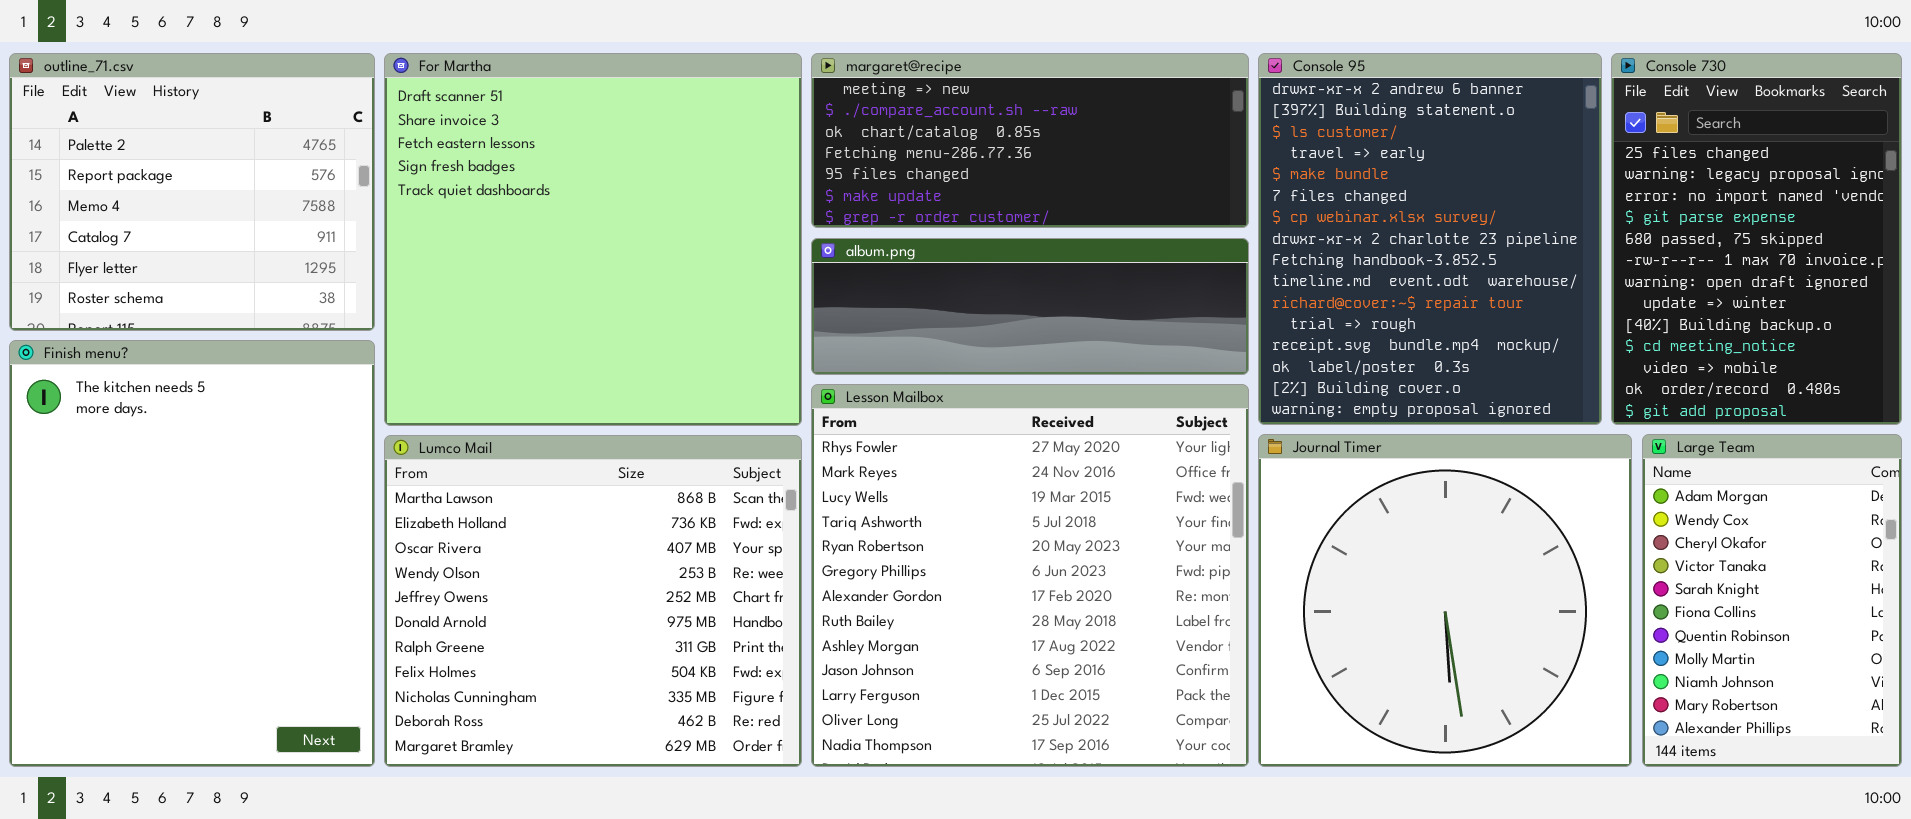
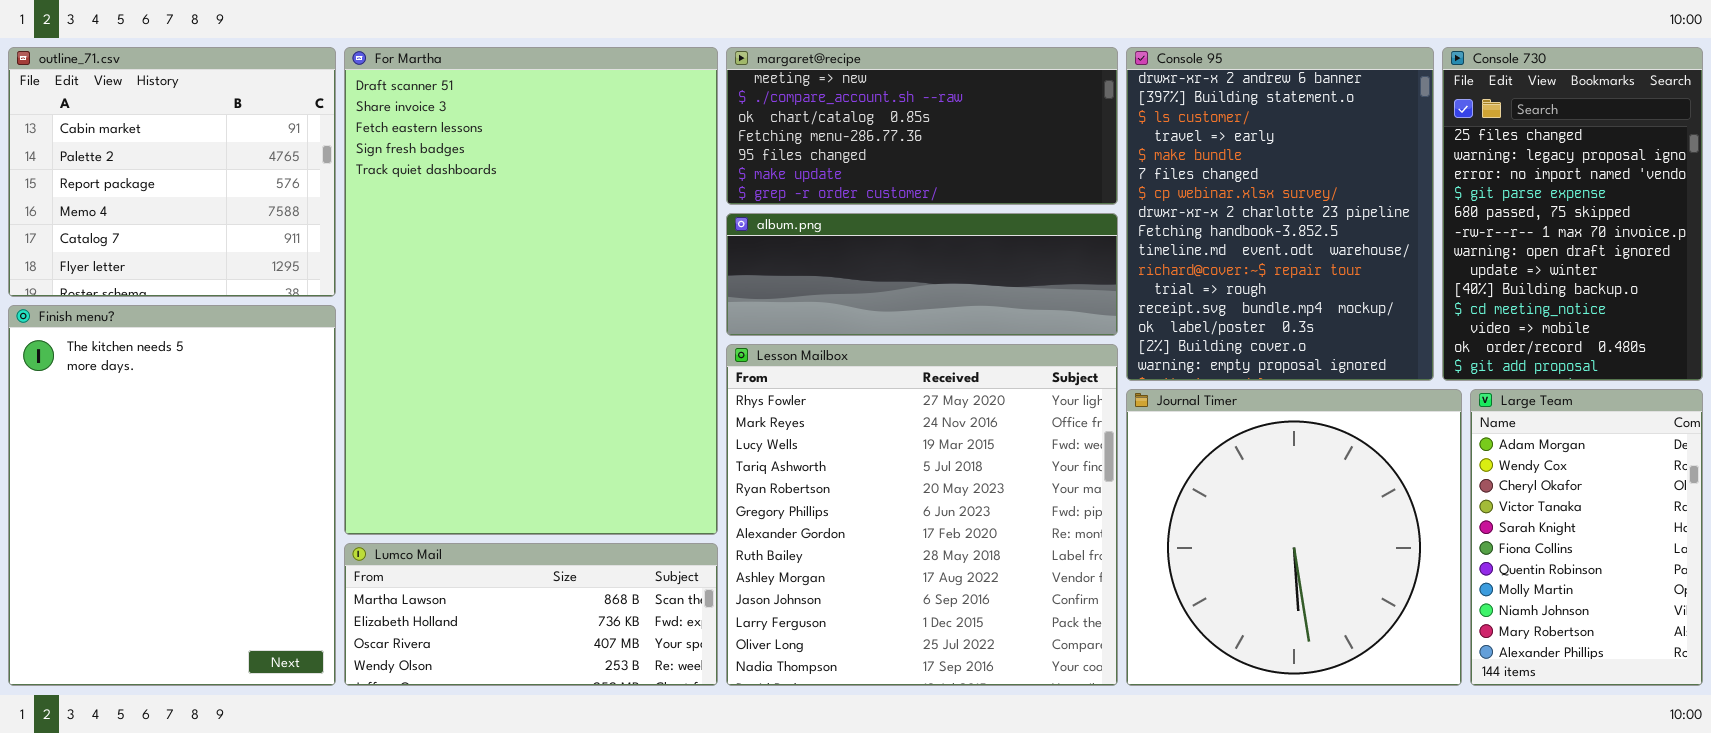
outline_71.csv: [9,53,375,331] -> [8,47,336,297], scrolled up 1 row
For Martha: [384,53,802,426] -> [344,47,718,535], resized
Lumco Mail: [384,435,802,767] -> [344,543,718,686], resized

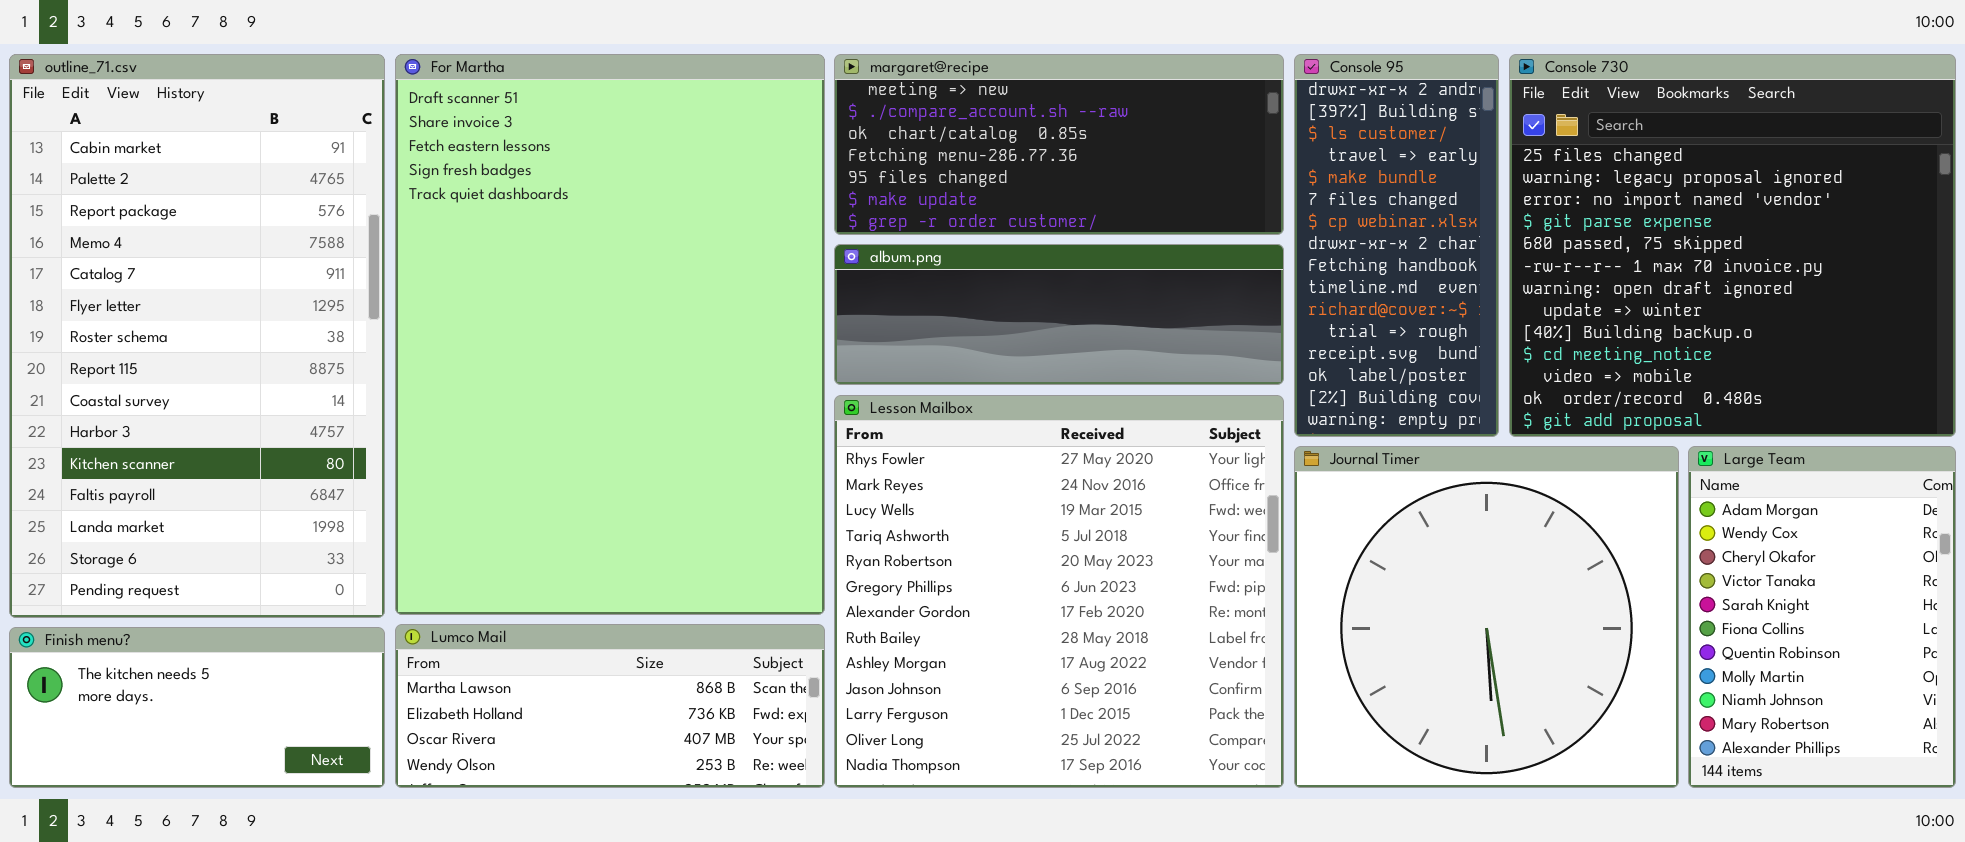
outline_71.csv: [8,47,336,297] -> [9,54,385,618], resized
Console 95: [1126,47,1434,381] -> [1294,54,1499,437], resized
Console 730: [1442,47,1703,381] -> [1509,54,1956,437], resized
Finish menu?: [8,305,336,686] -> [9,627,385,788], resized

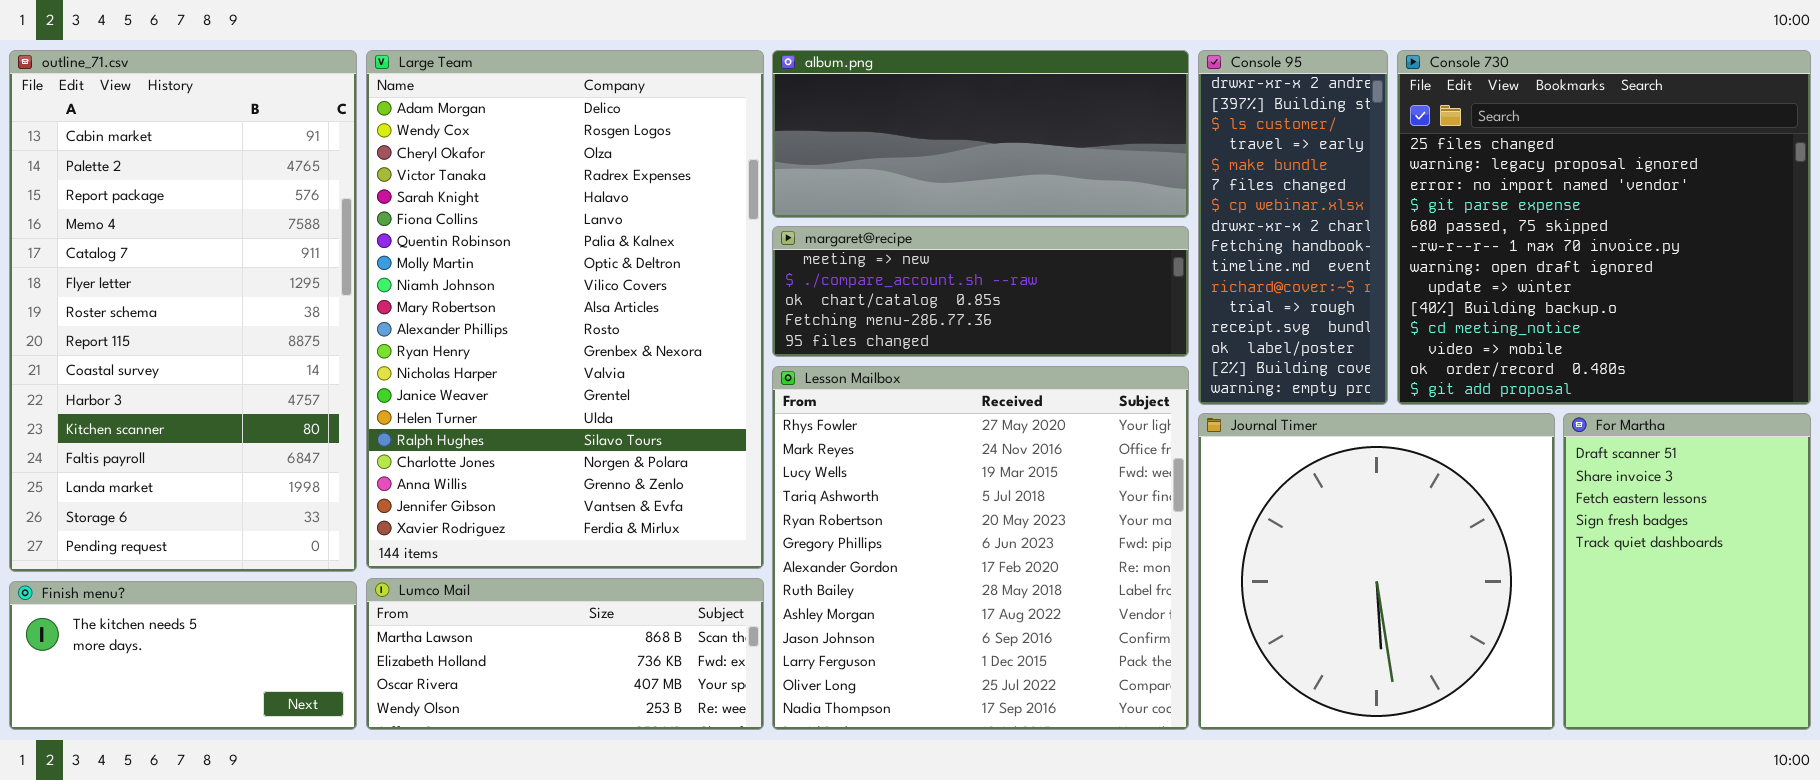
For Martha: [395,54,825,615] -> [1563,413,1811,730], moved, resized
margaret@recipe: [834,54,1284,235] -> [772,226,1189,357], moved, resized
album.png: [834,244,1284,385] -> [772,50,1189,218], moved, resized
Large Team: [1688,446,1956,788] -> [366,50,764,569], moved, resized

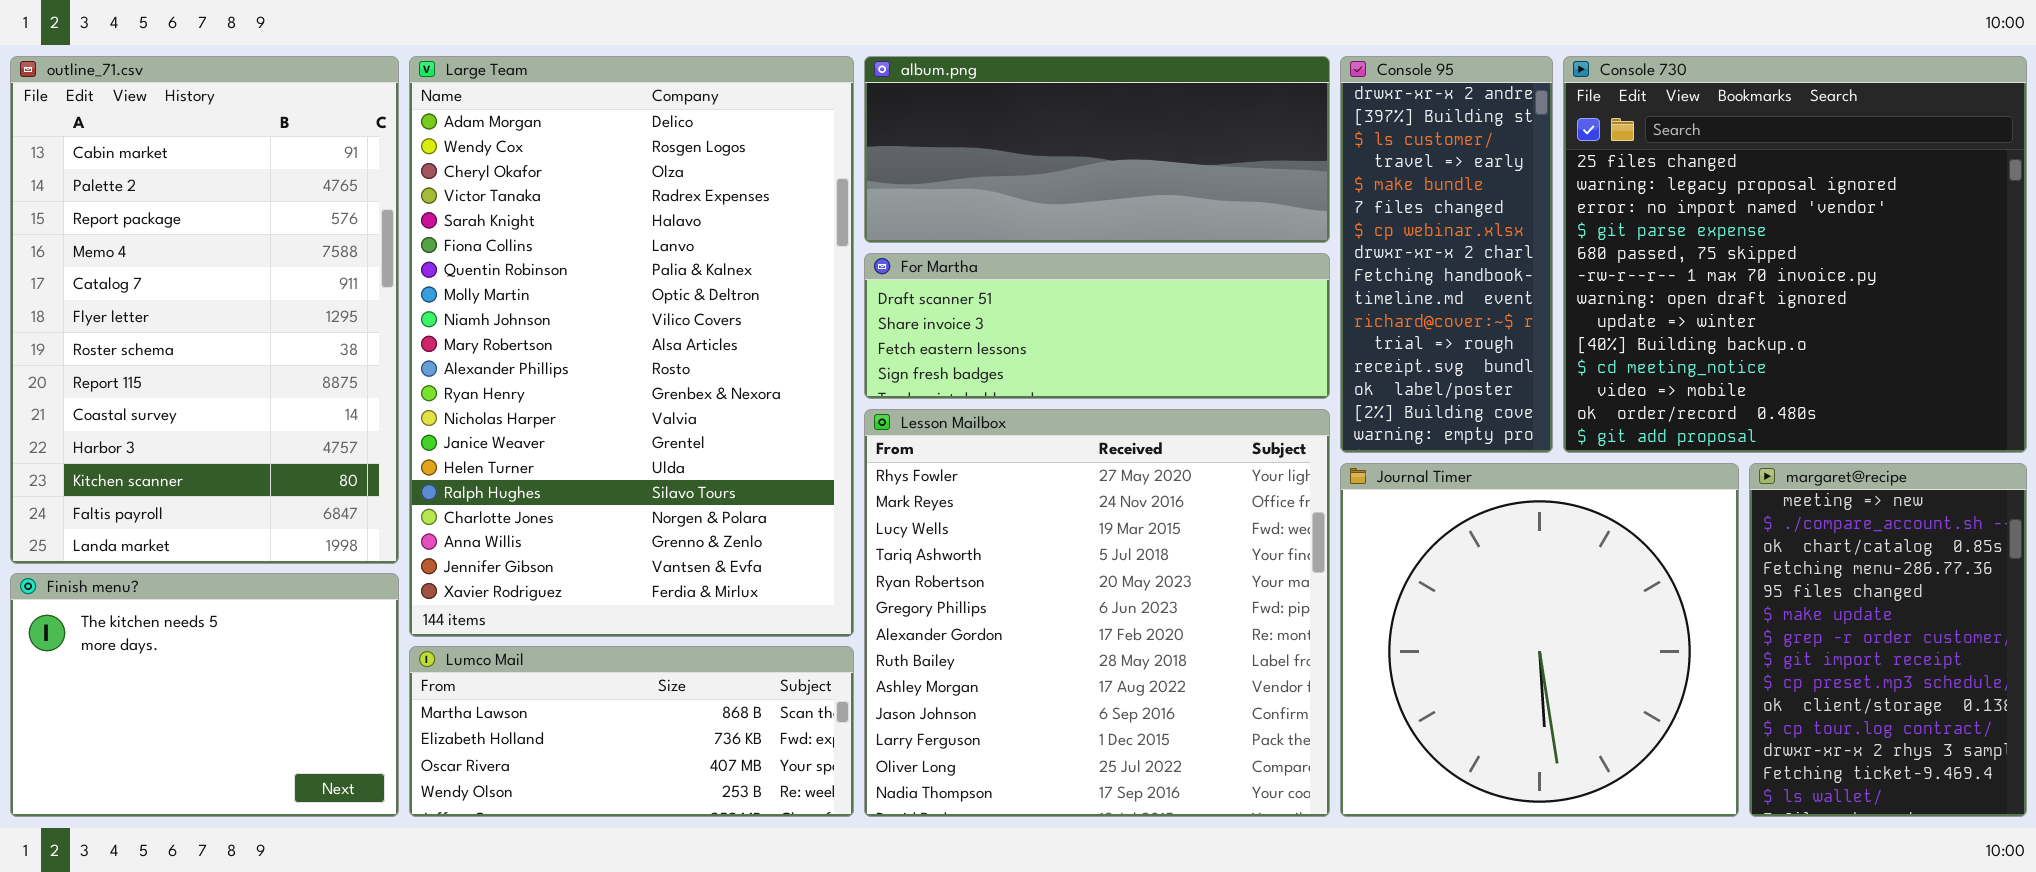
outline_71.csv: [9,50,357,572] -> [10,56,399,564], resized
margaret@recipe: [772,226,1189,357] -> [1749,463,2027,817], moved, resized
For Martha: [1563,413,1811,730] -> [864,253,1330,399], moved, resized
Finish menu?: [9,581,357,730] -> [10,573,399,817], resized

